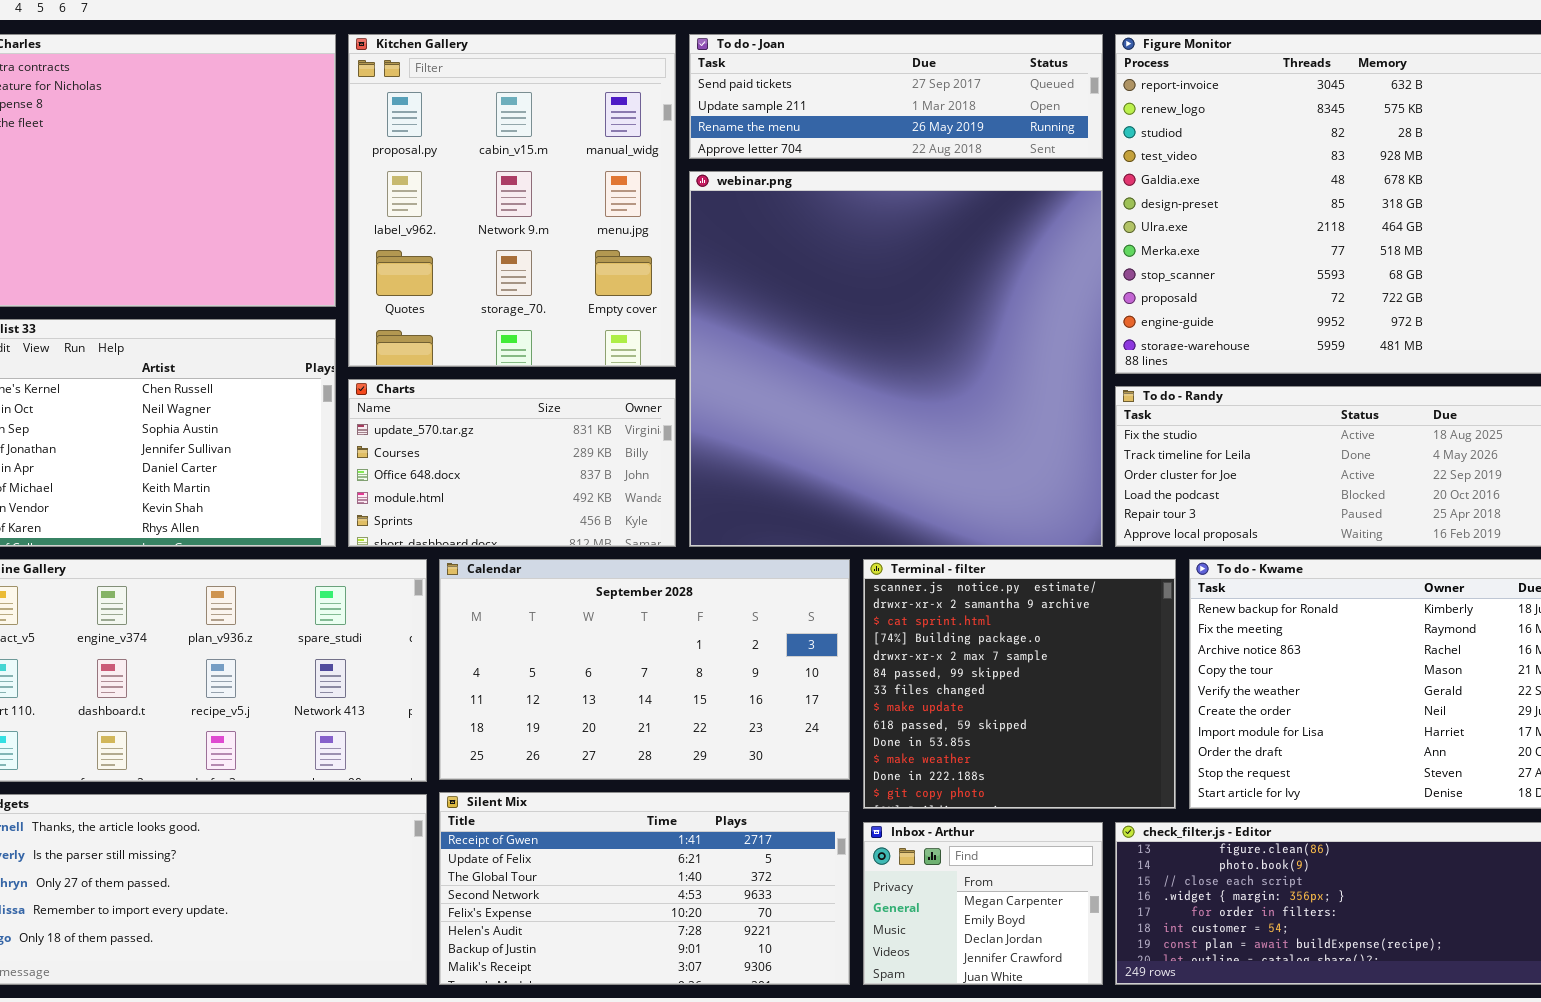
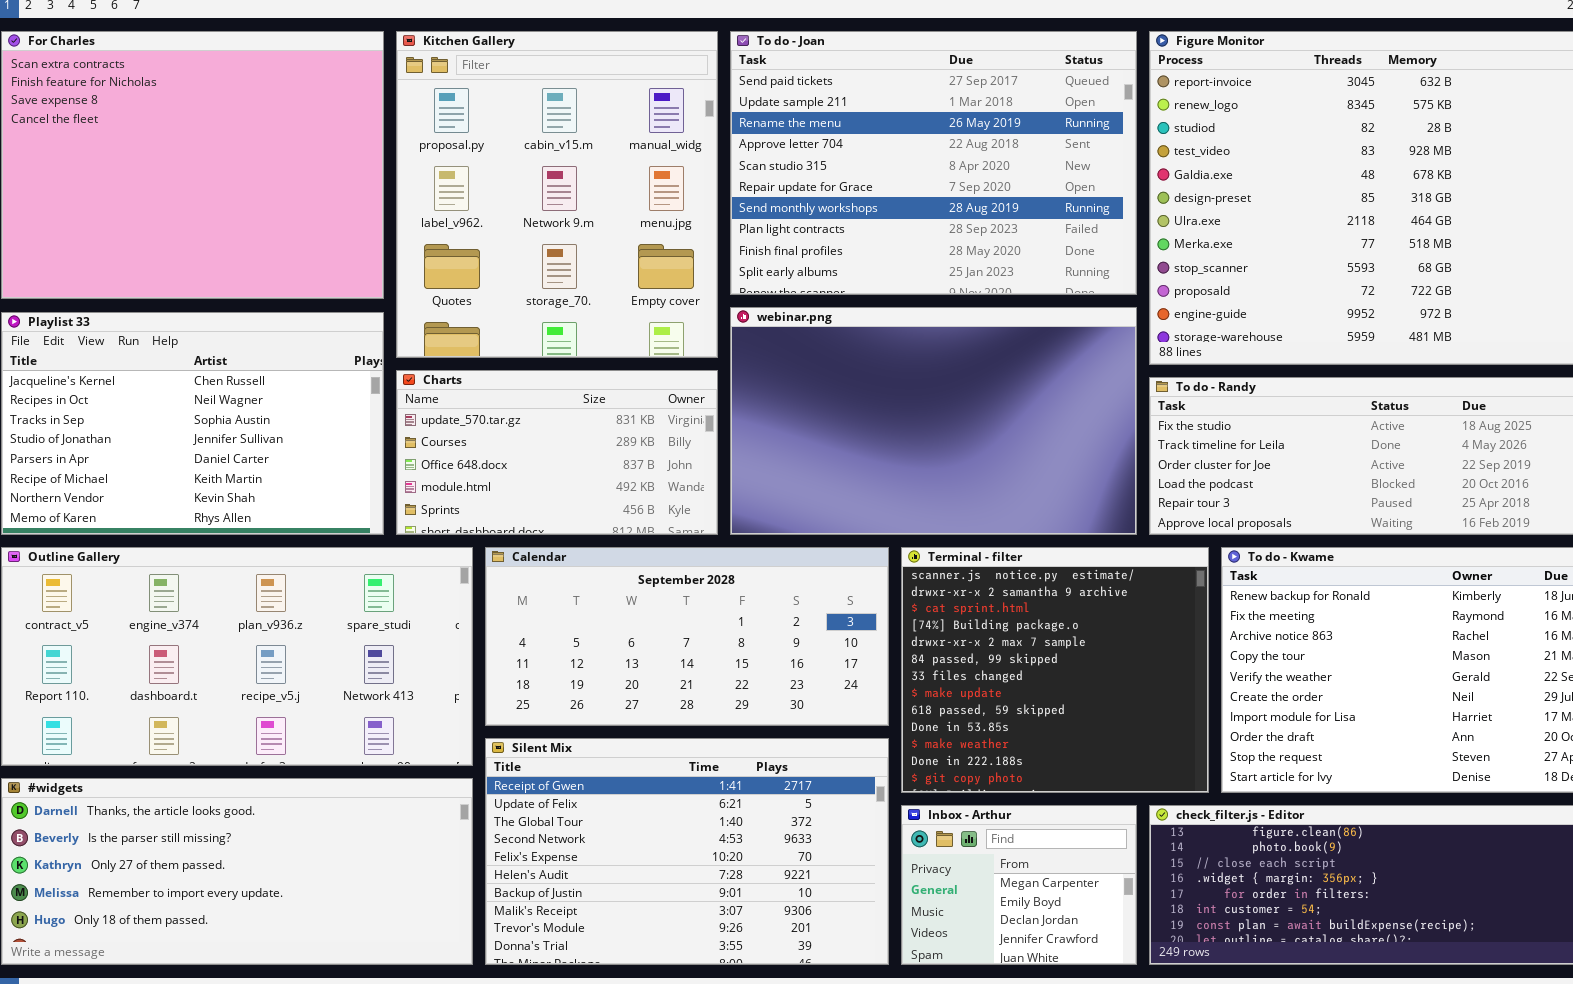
To do - Joan: [689,34,1103,159] -> [730,31,1137,295], resized
webinar.png: [689,171,1103,547] -> [730,307,1137,535], resized
Calendar: [439,559,850,780] -> [485,547,889,726], resized
Silent Mix: [439,792,850,985] -> [485,738,889,965], resized

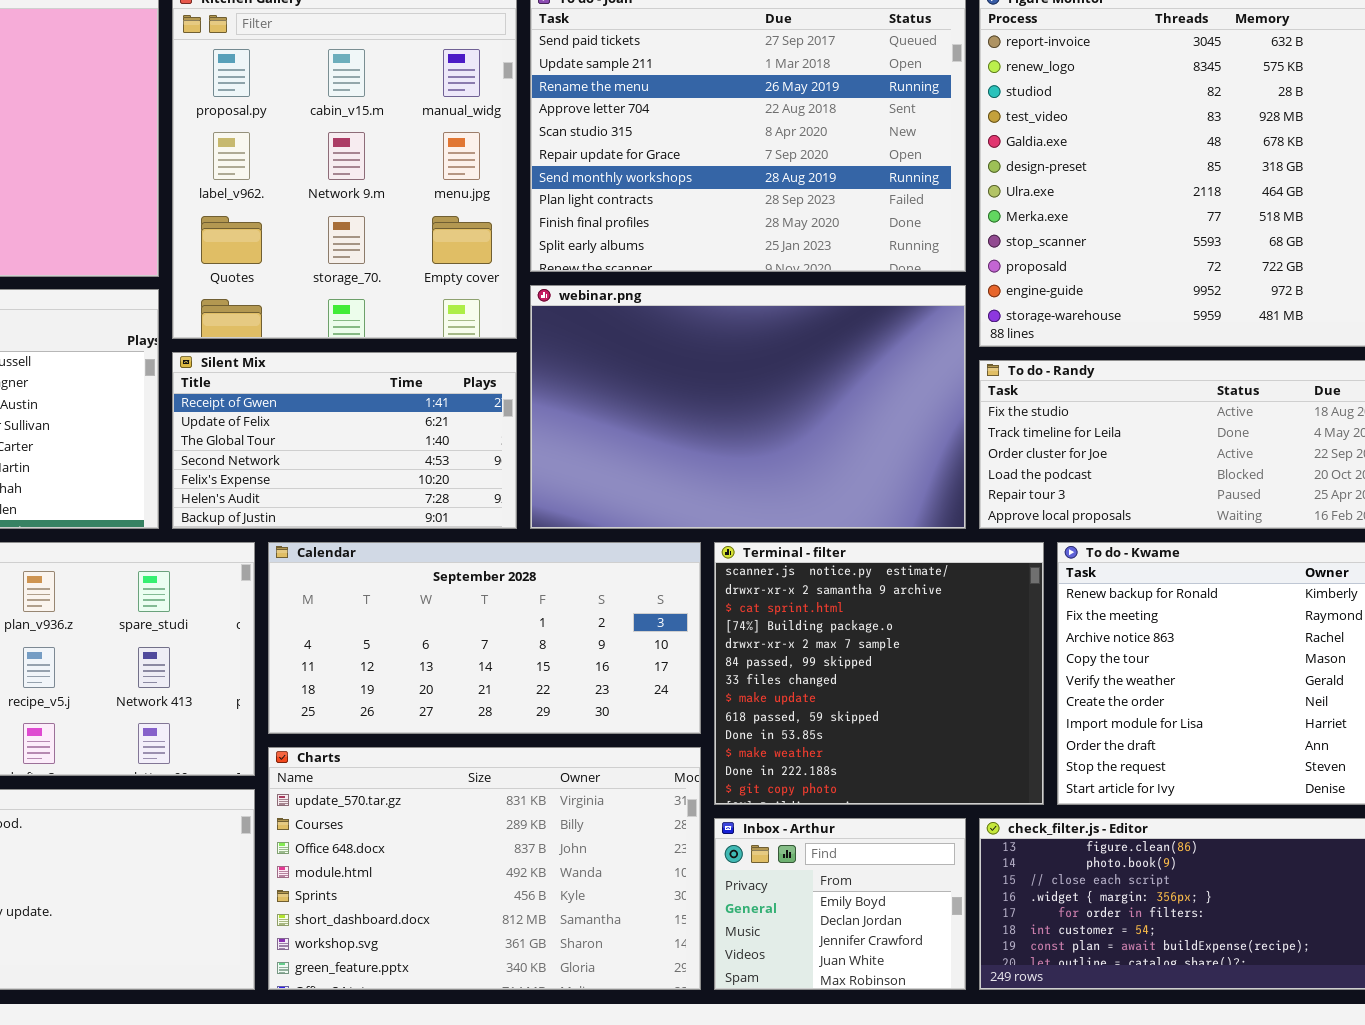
Charts: [396,370,718,535] -> [268,747,701,990], moved, resized
Silent Mix: [485,738,889,965] -> [172,352,517,529], moved, resized
Inbox - Arthur: [901,805,1137,965] -> [714,818,966,990], scrolled down 1 row

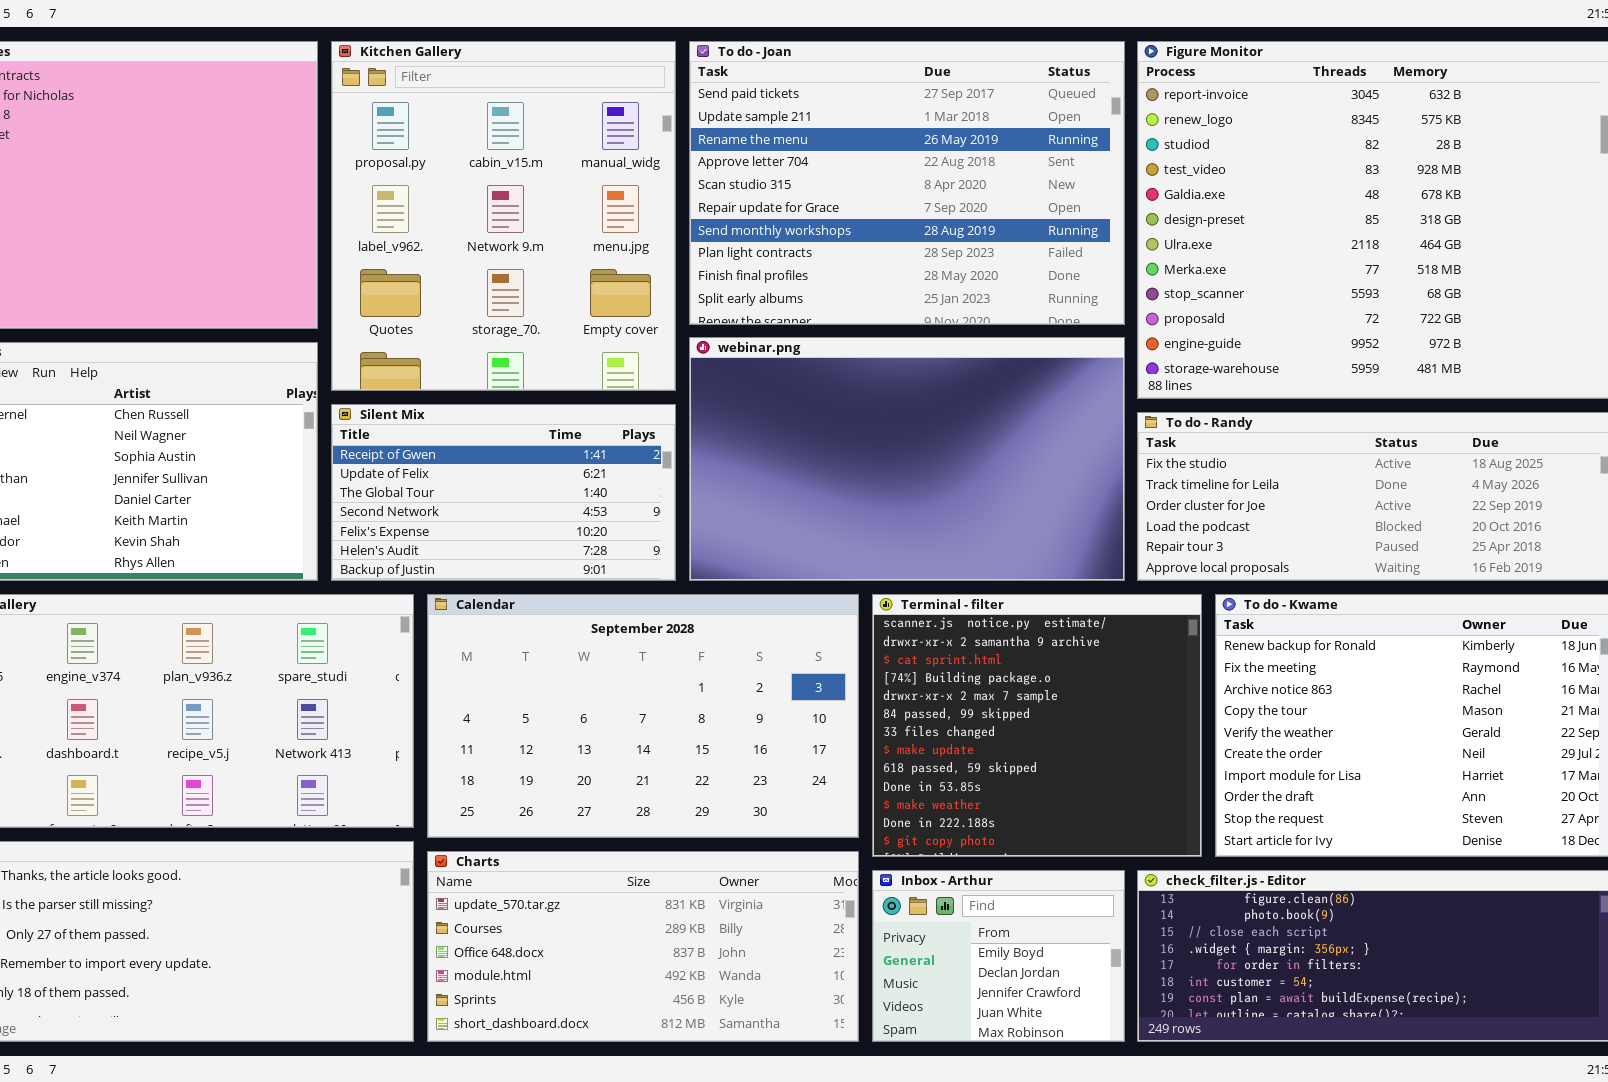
Calendar: [268,542,701,734] -> [427,594,859,838], resized
Charts: [268,747,701,990] -> [427,851,859,1042], resized

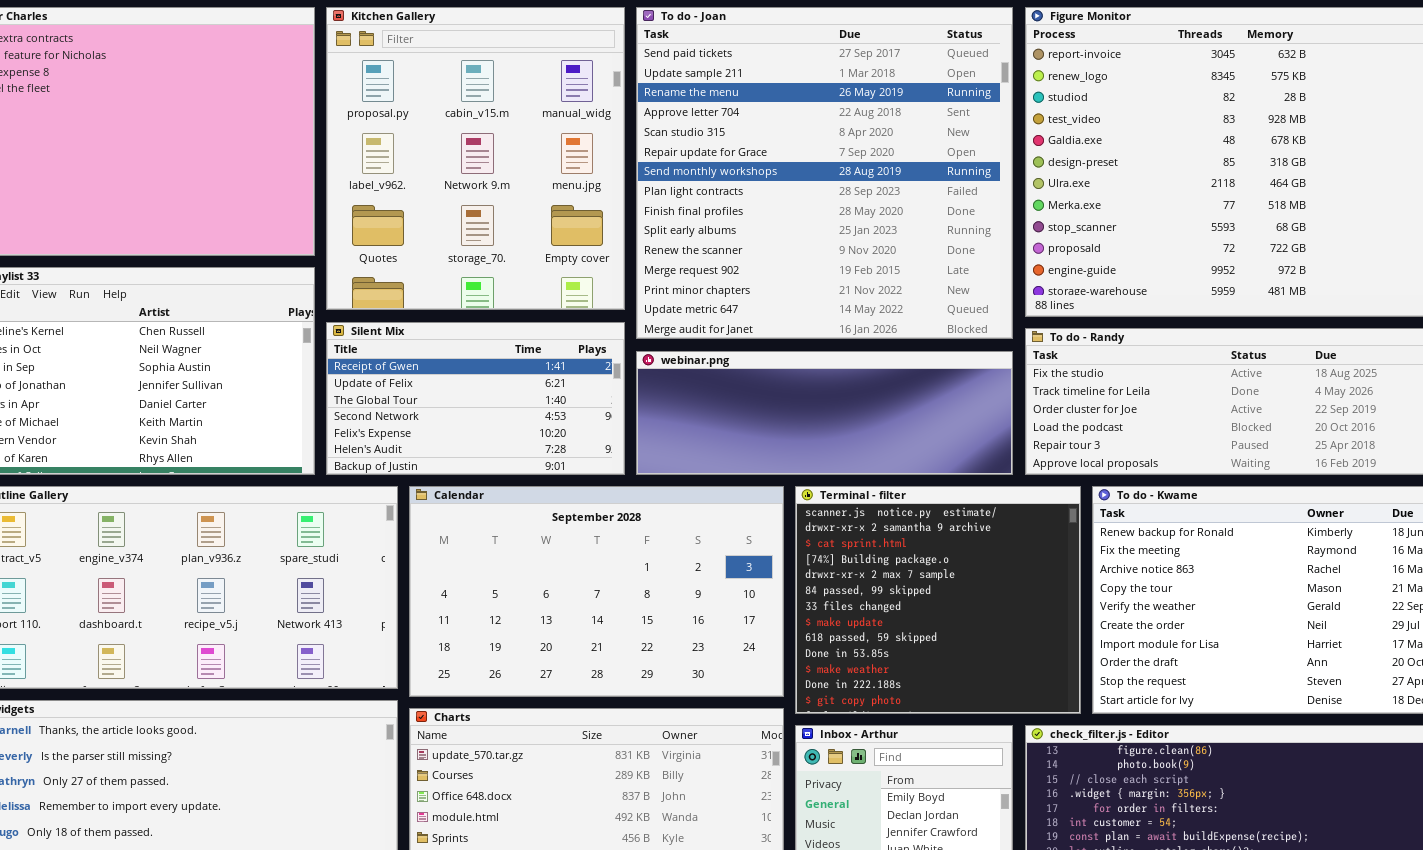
To do - Joan: [689,41,1125,325] -> [636,7,1013,339], resized
webinar.png: [689,337,1125,581] -> [636,351,1013,475], resized

